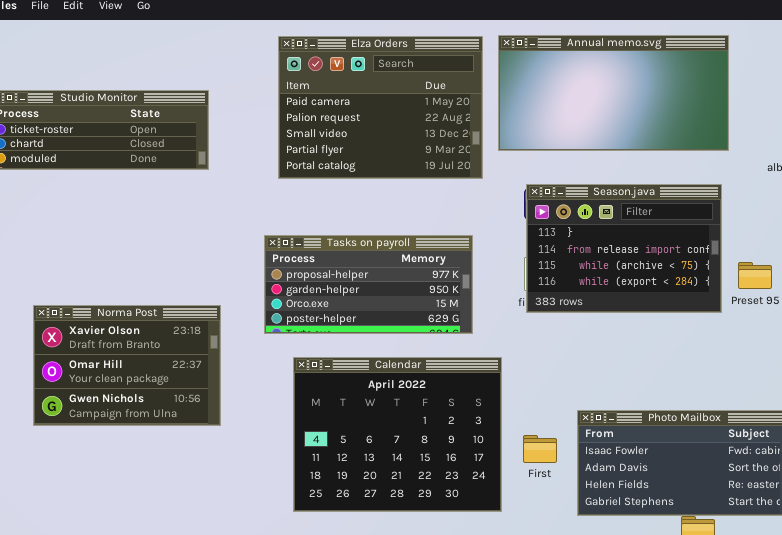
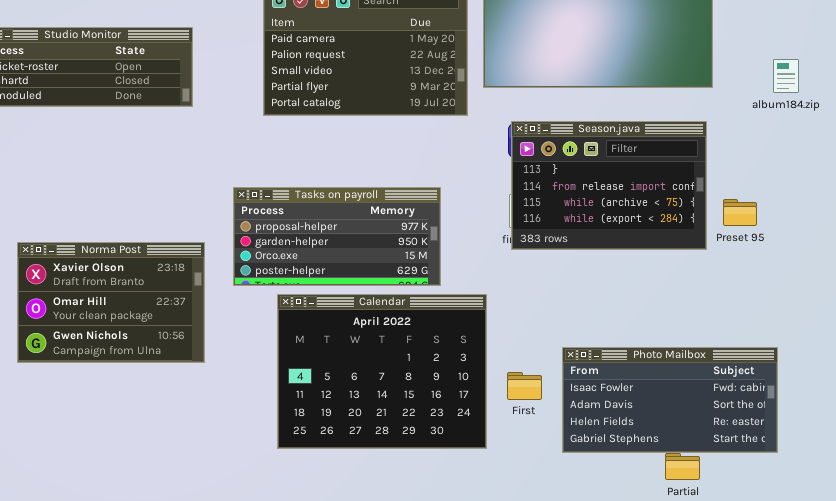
Tasks on payroll: [264,235,473,334] -> [233,187,441,286], moved

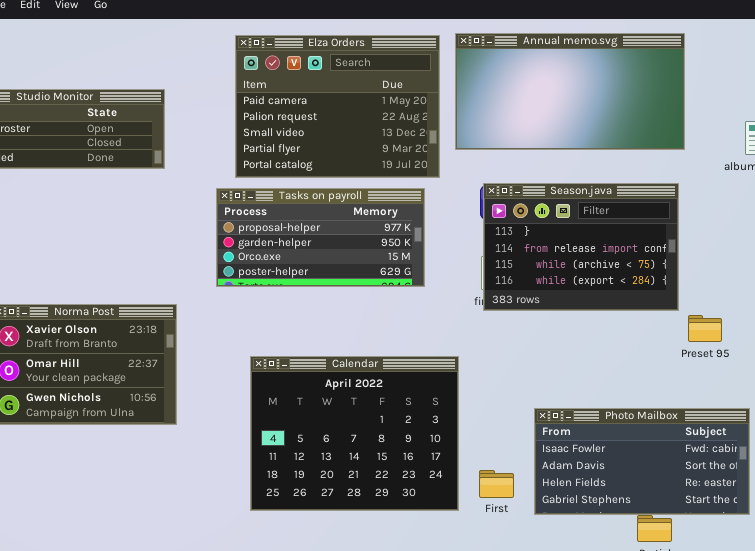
Tasks on payroll: [233,187,441,286] -> [216,188,425,287], moved
Preset 95: [723,199,757,226] -> [688,315,722,342], moved
First: [507,372,542,400] -> [479,470,514,498], moved

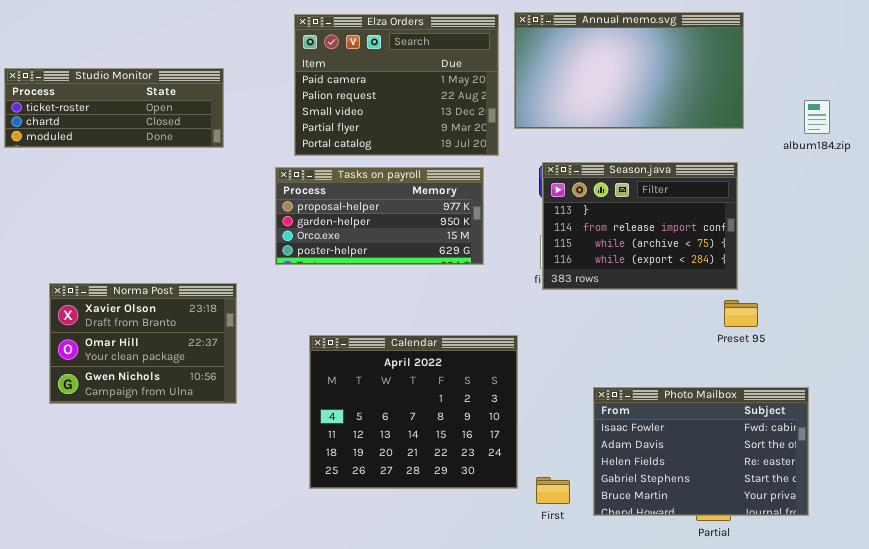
Preset 95: [688,315,722,342] -> [724,300,758,327], moved
Photo Mailbox: [534,408,750,515] -> [593,387,809,516], resized
First: [479,470,514,498] -> [536,477,570,504], moved

